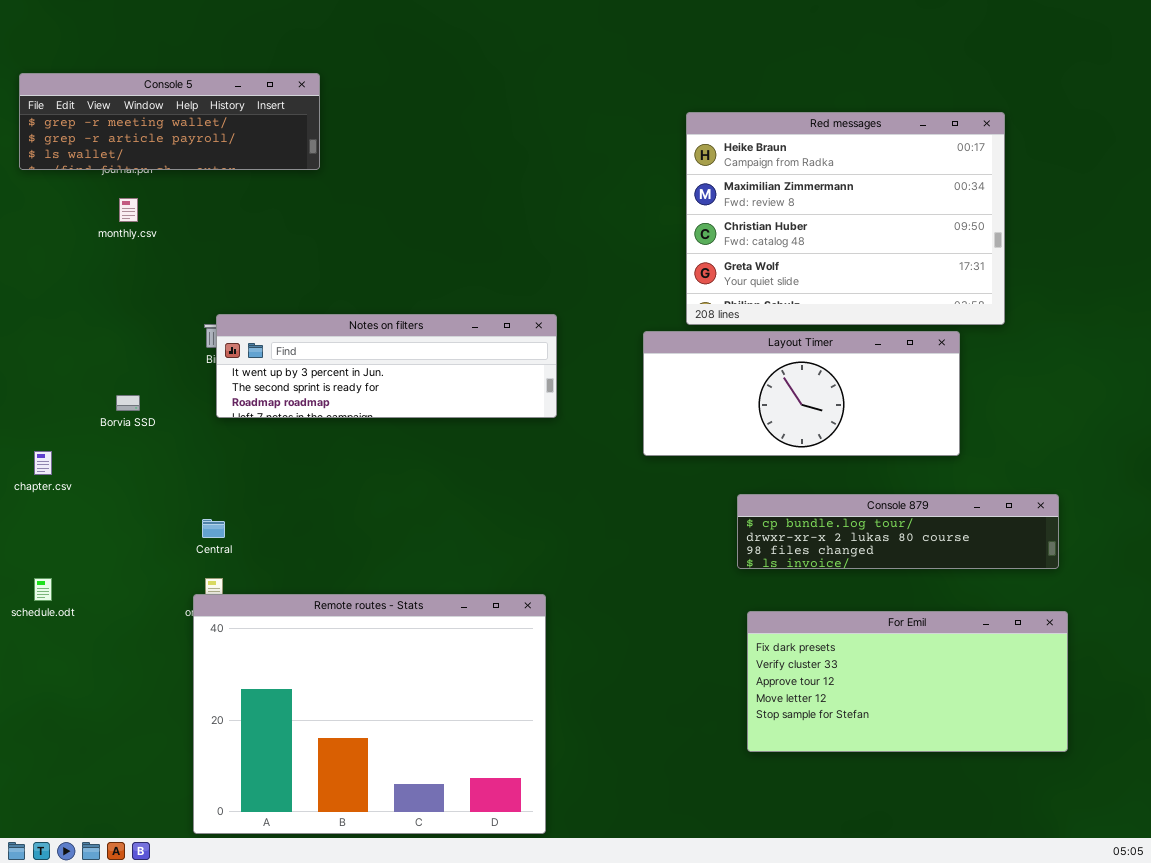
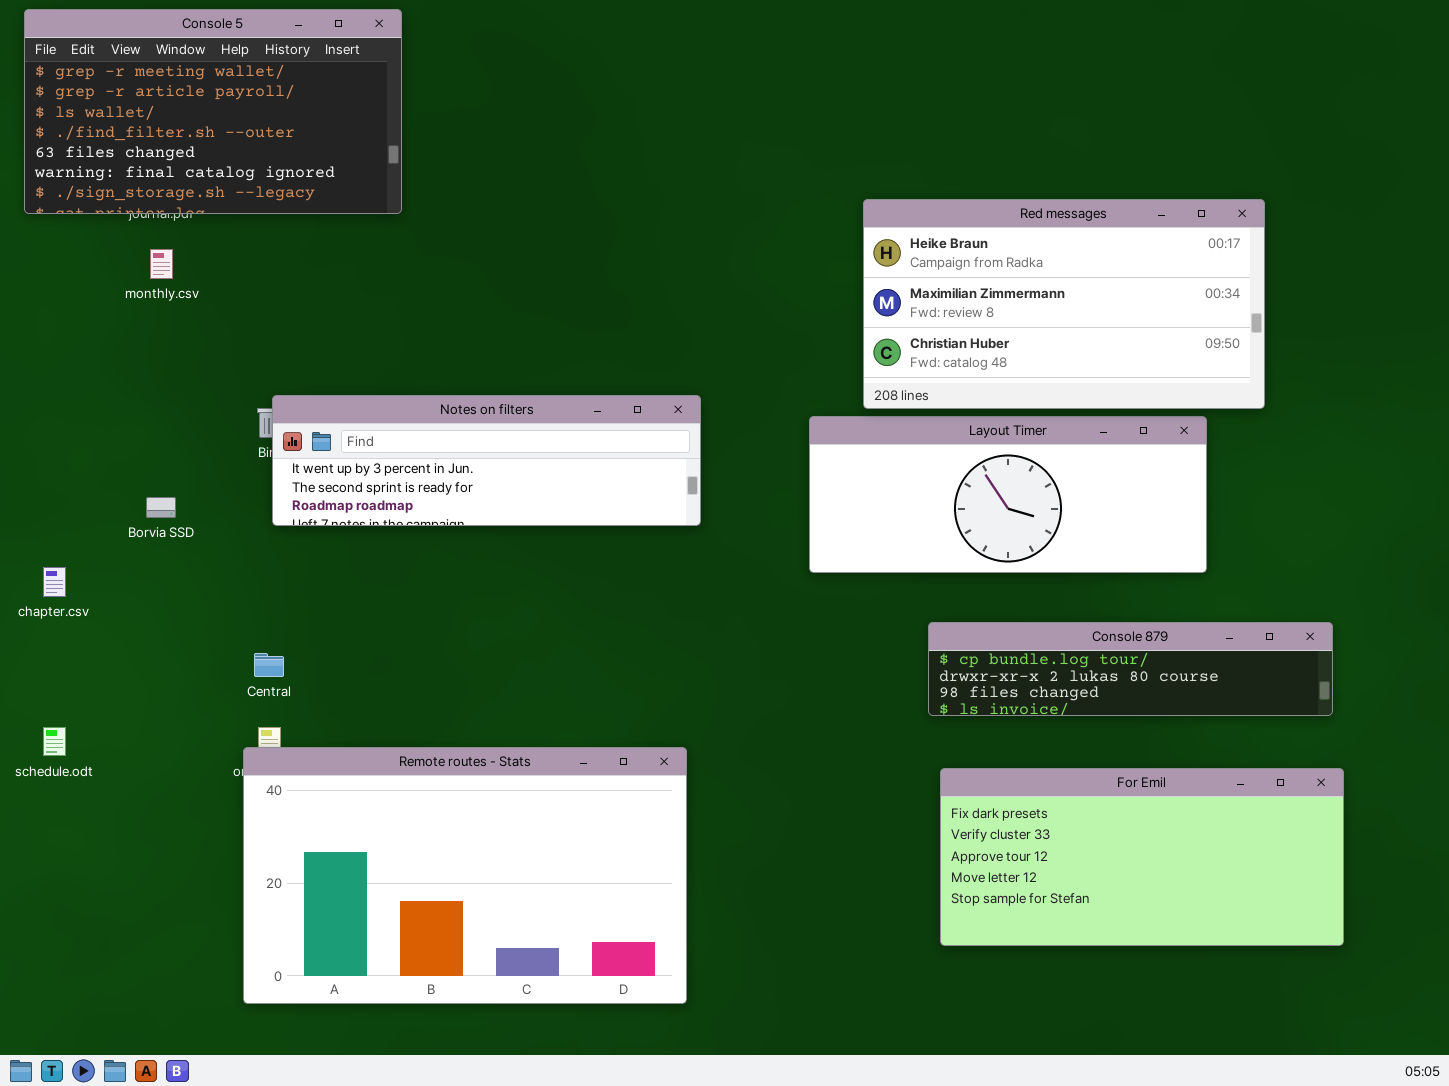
Console 5: [19,73,320,170] -> [24,9,402,214], resized
Red messages: [686,112,1005,325] -> [863,199,1265,409], resized
Remote routes - Stats: [193,594,546,834] -> [243,747,687,1004], resized

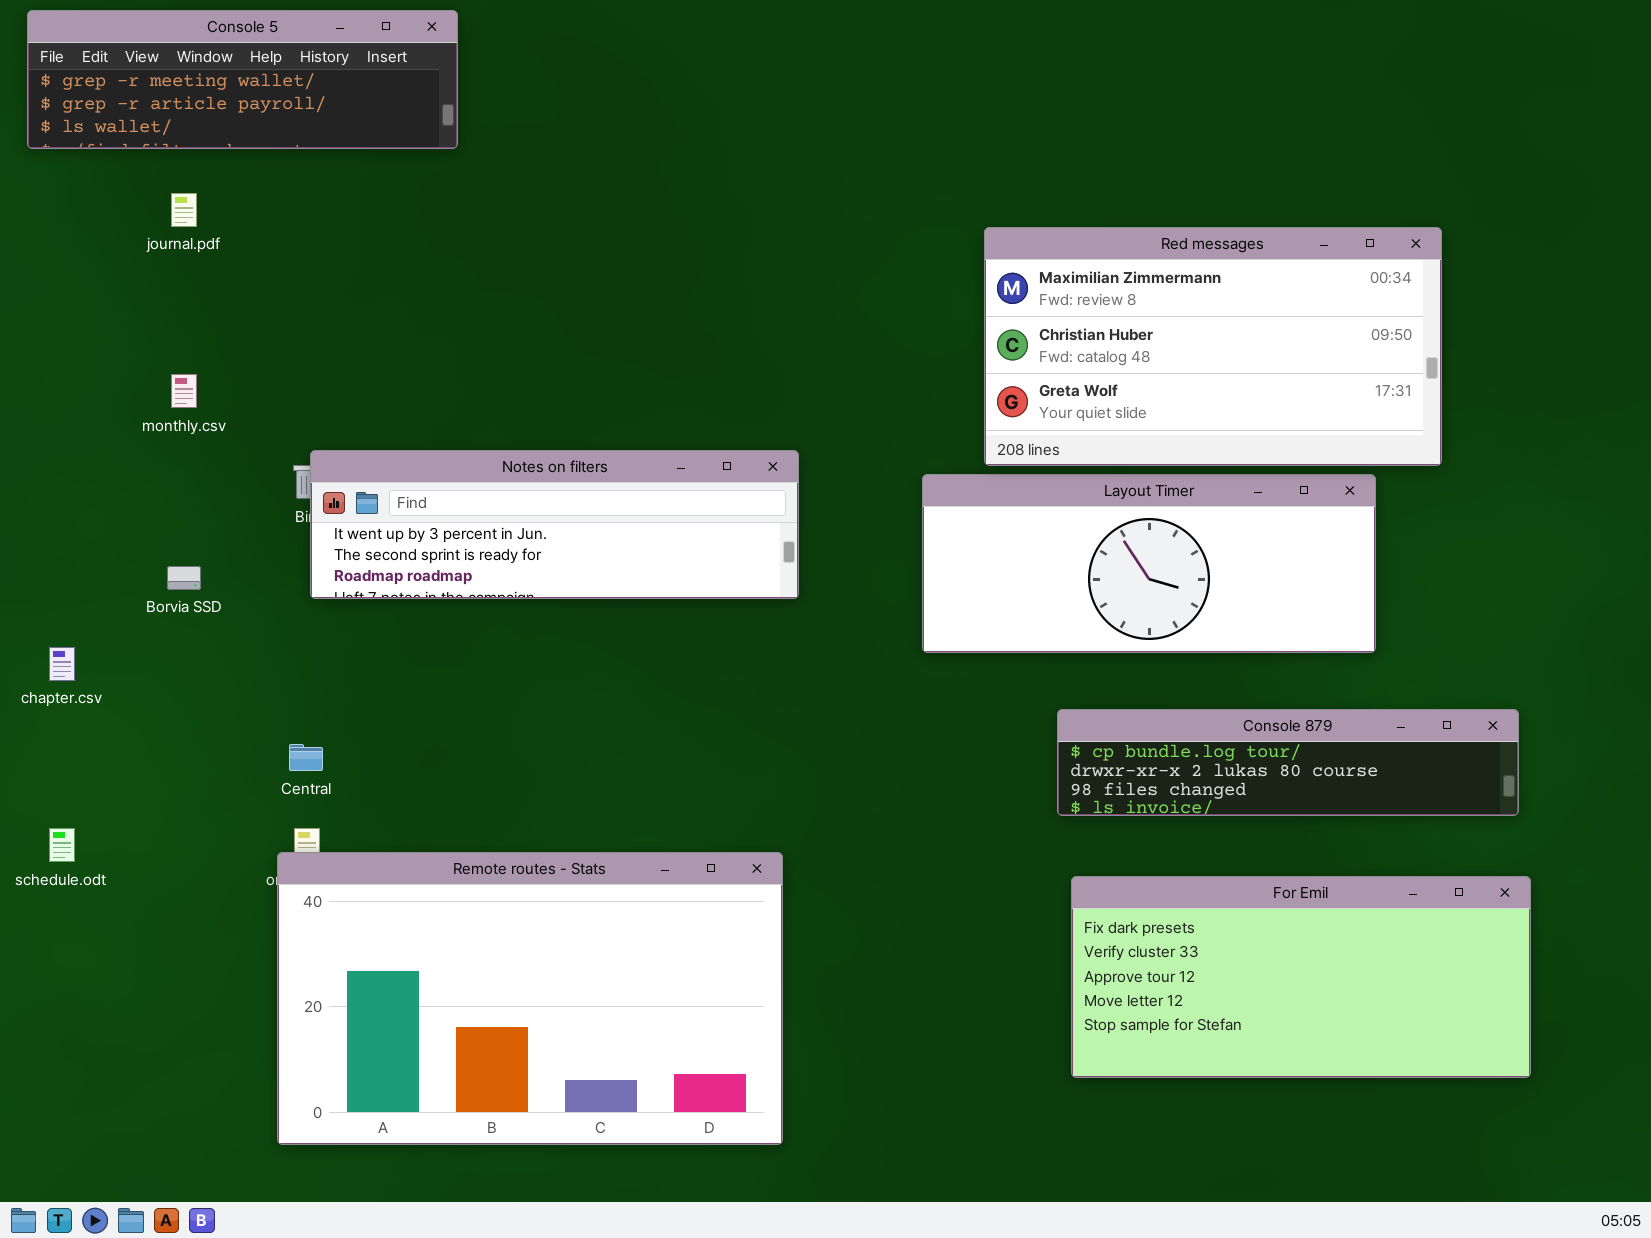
Console 5: [24,9,402,214] -> [27,10,458,149], resized
Red messages: [863,199,1265,409] -> [984,227,1442,466], scrolled down 1 row
monthly.csv: [150,249,173,279] -> [171,374,197,408], moved

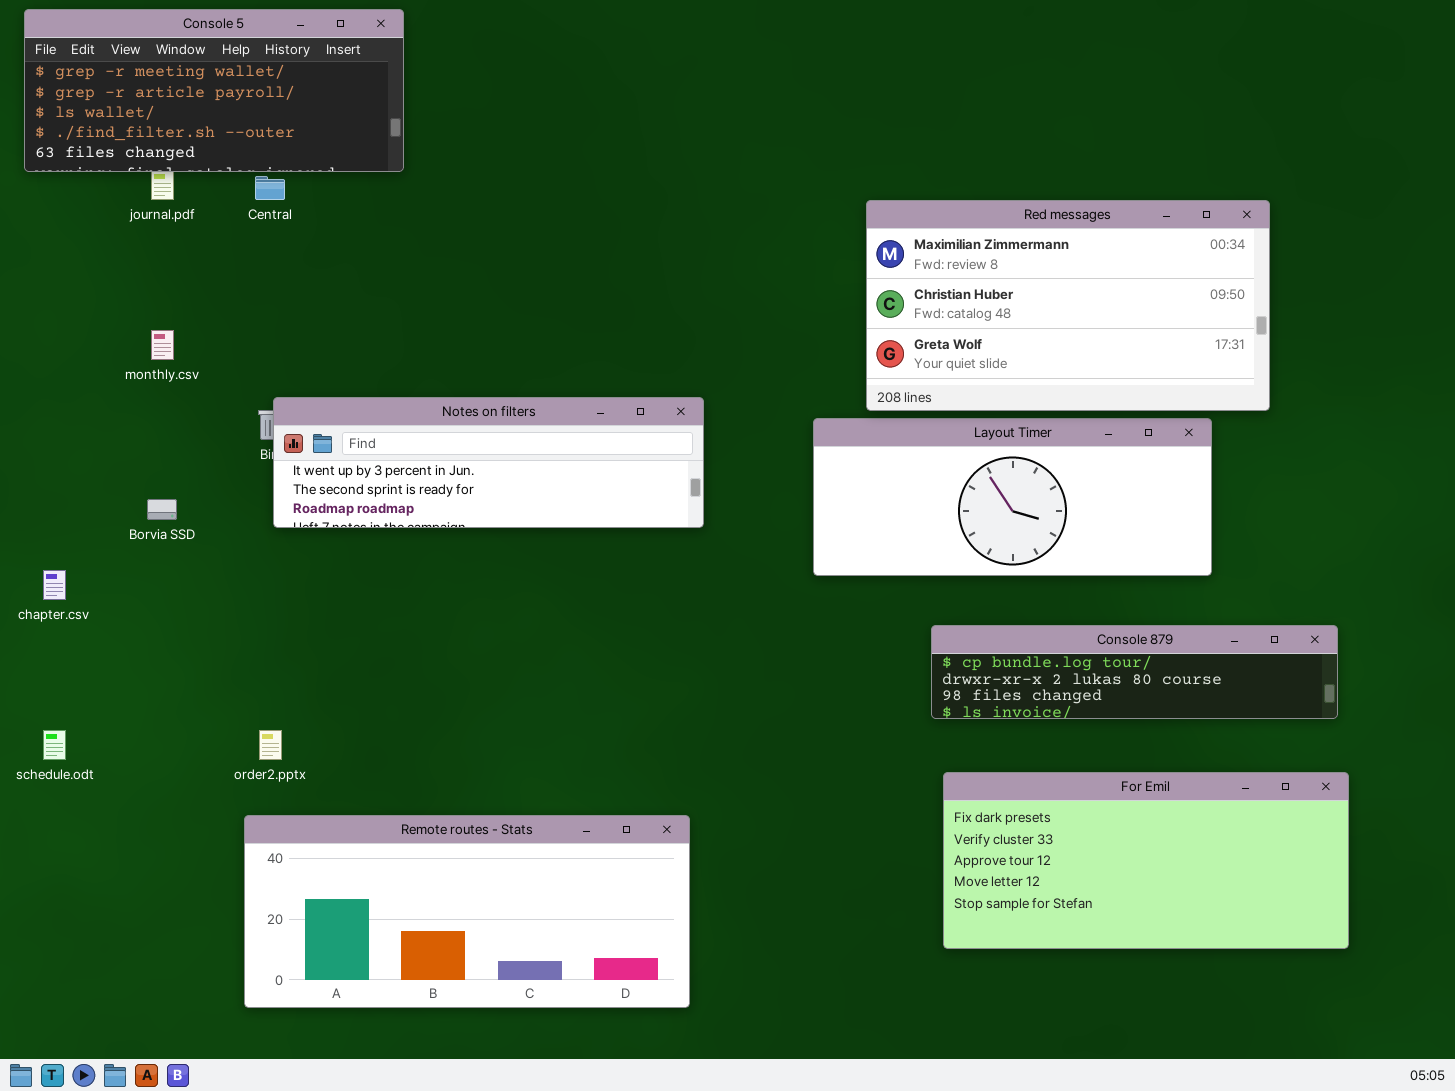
Console 5: [27,10,458,149] -> [24,9,404,172], resized
Central: [289,744,323,771] -> [255,176,285,200], moved
Remote routes - Stats: [277,852,783,1145] -> [244,815,690,1008], resized

